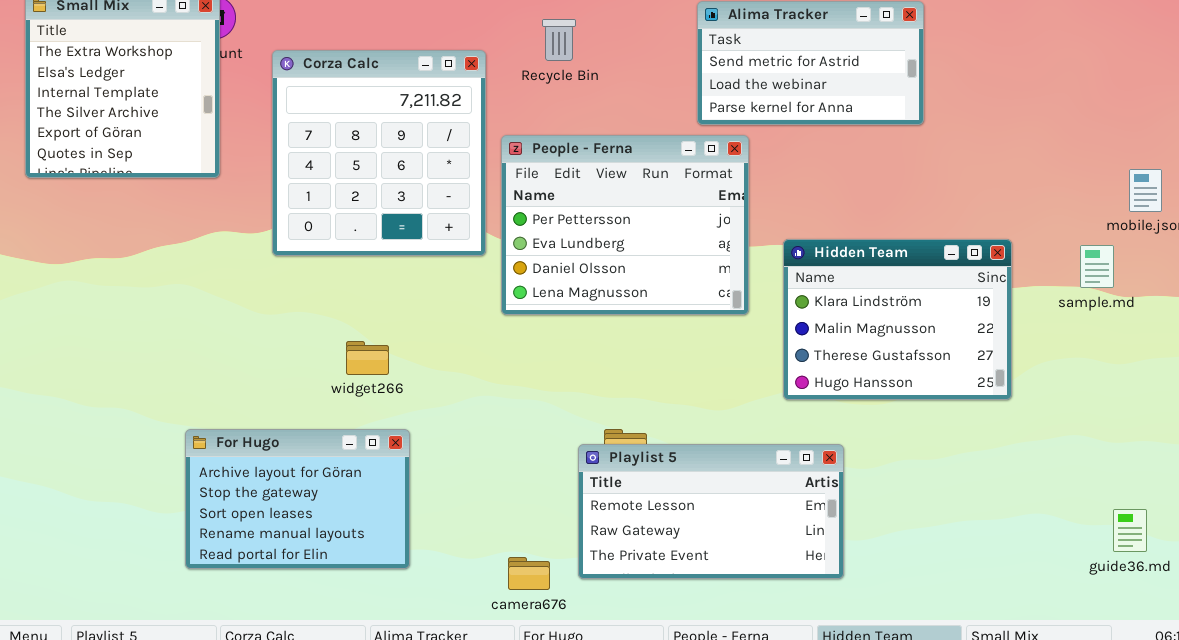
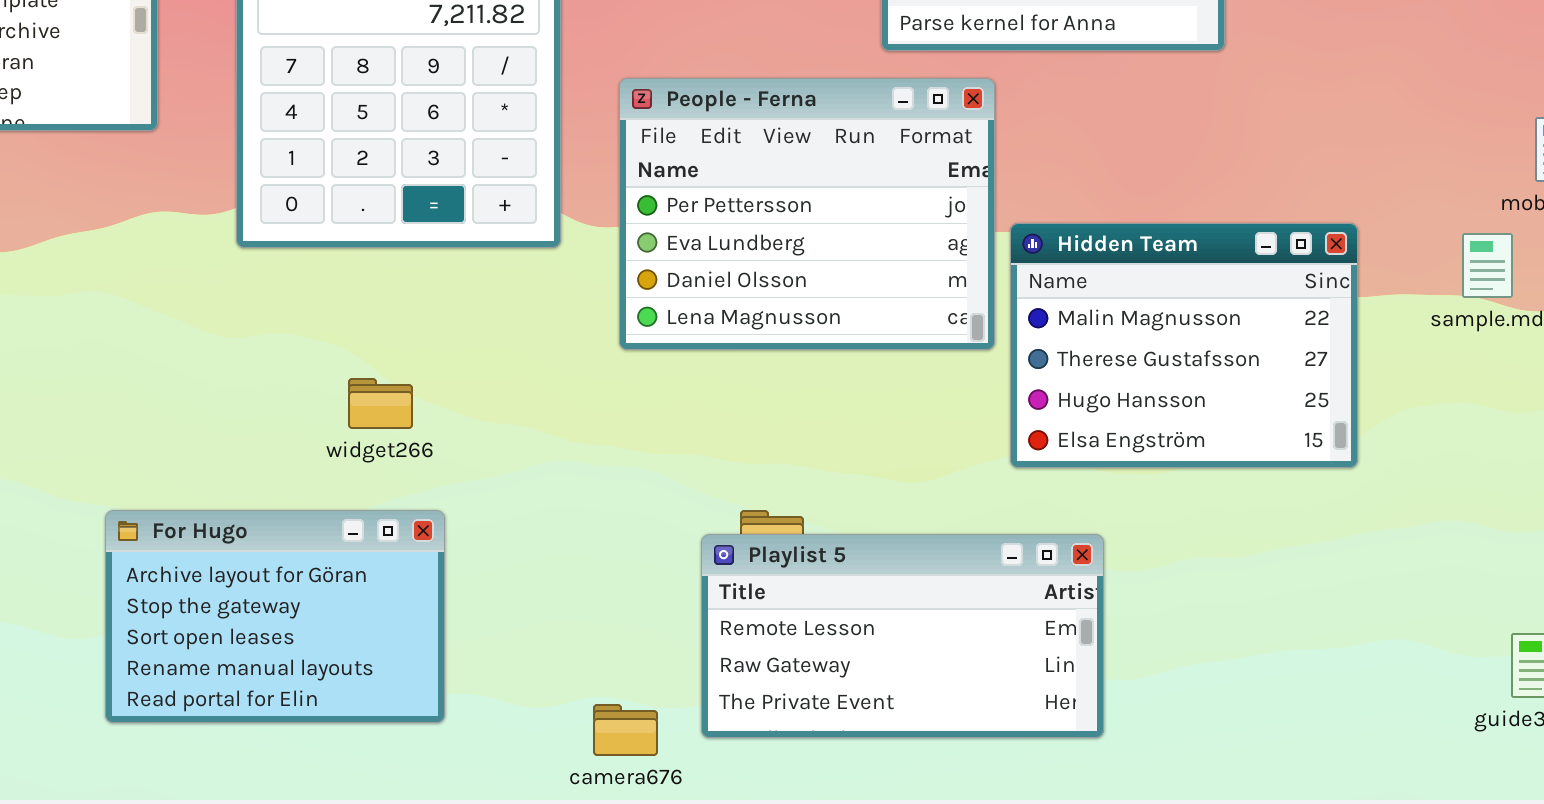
People - Ferna: [501,135,749,315] -> [619,78,995,350], moved
Hidden Team: [783,239,1012,400] -> [1010,223,1358,468], scrolled down 1 row

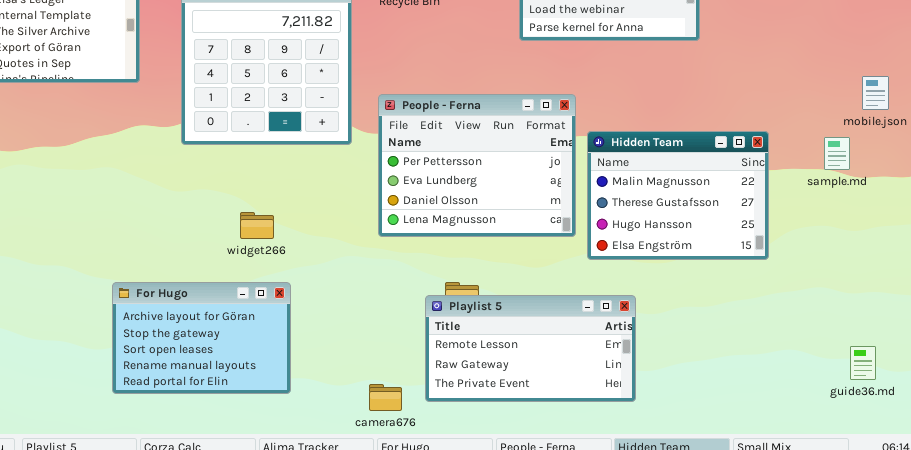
People - Ferna: [619,78,995,350] -> [378,94,576,237], moved

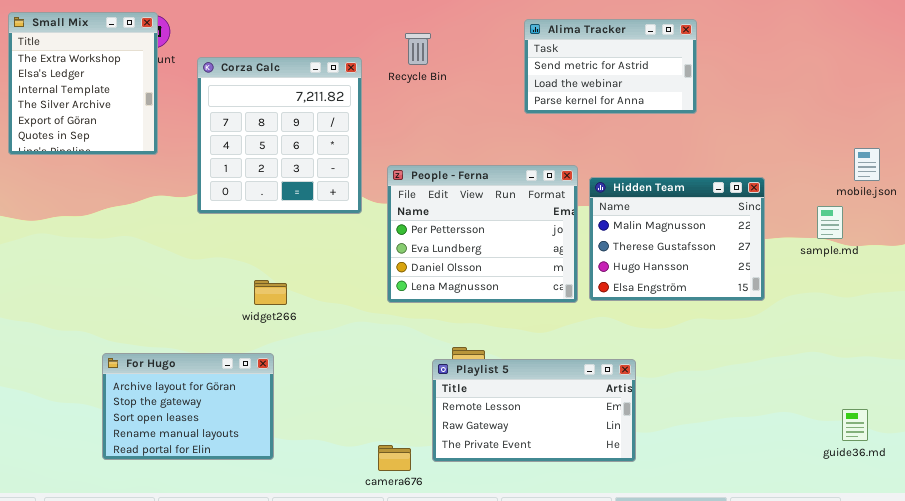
Hidden Team: [587,131,769,260] -> [589,177,765,301], moved
For Hugo: [112,282,291,394] -> [102,353,274,460], moved

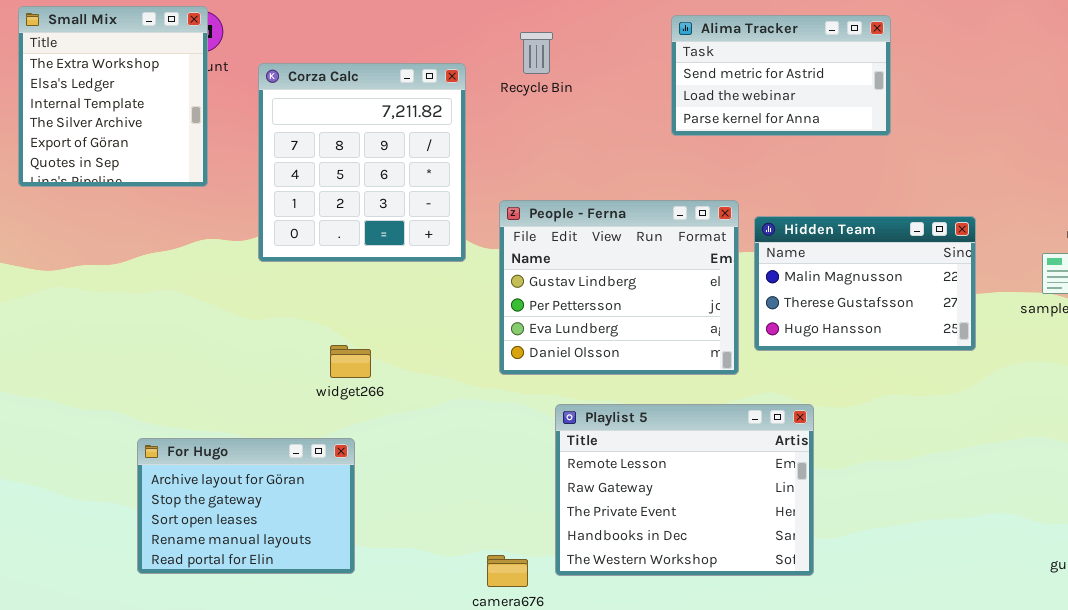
People - Ferna: [387,165,578,303] -> [499,200,739,375], scrolled up 1 row
Hidden Team: [589,177,765,301] -> [754,216,976,351], resized
Playlist 5: [432,359,636,462] -> [555,404,814,576], resized

